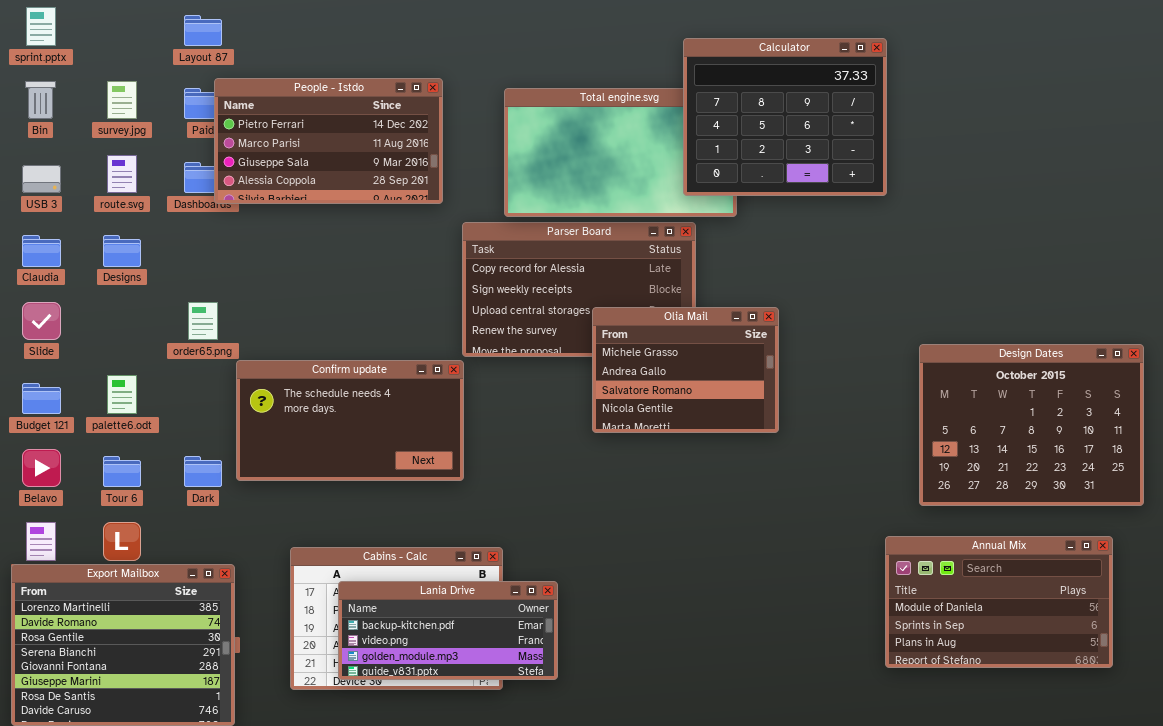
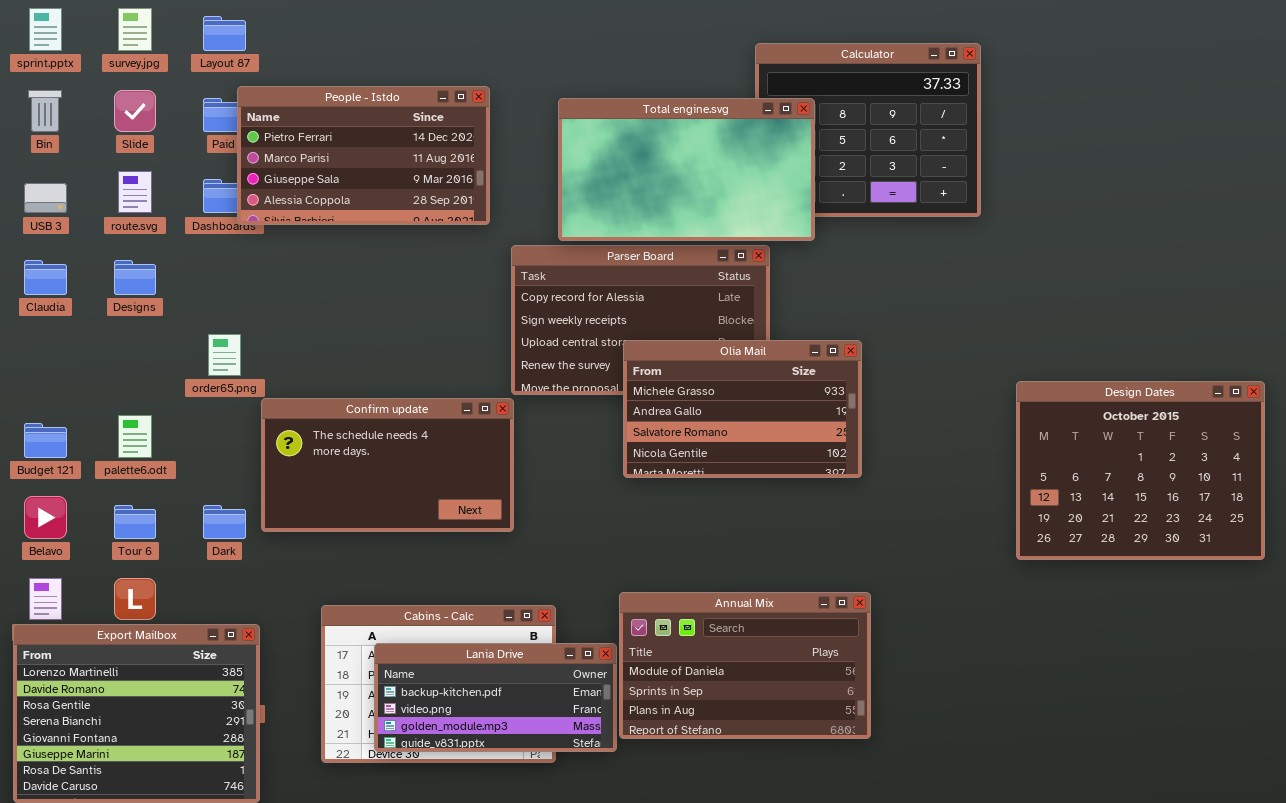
survey.jpg: [107,81,137,119] -> [118,8,152,51], moved
Total engine.svg: [504,88,737,217] -> [558,98,815,241], raised
Slide: [22,302,61,340] -> [114,90,156,132], moved
Olia Mail: [592,307,779,433] -> [623,340,862,478], resized
Annual Mix: [885,536,1113,668] -> [619,592,871,739], moved

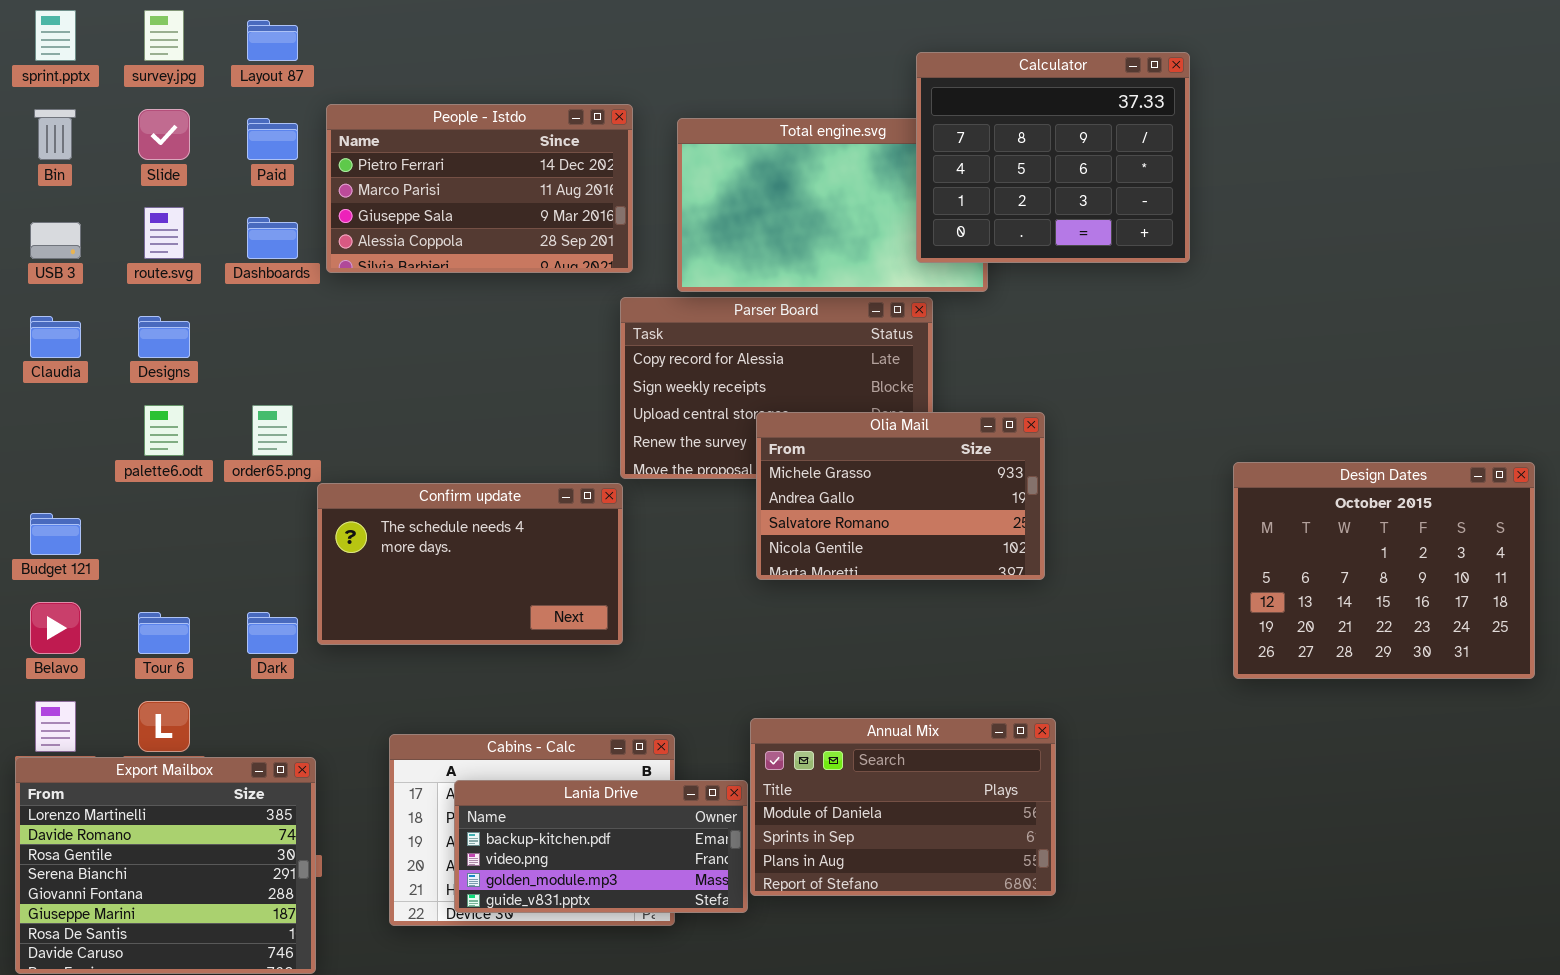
Calculator: [755,43,981,217] -> [916,52,1190,263], raised
People - Istdo: [237,86,490,225] -> [326,104,633,273], moved
palette6.odt: [118,415,152,458] -> [144,405,184,456], moved

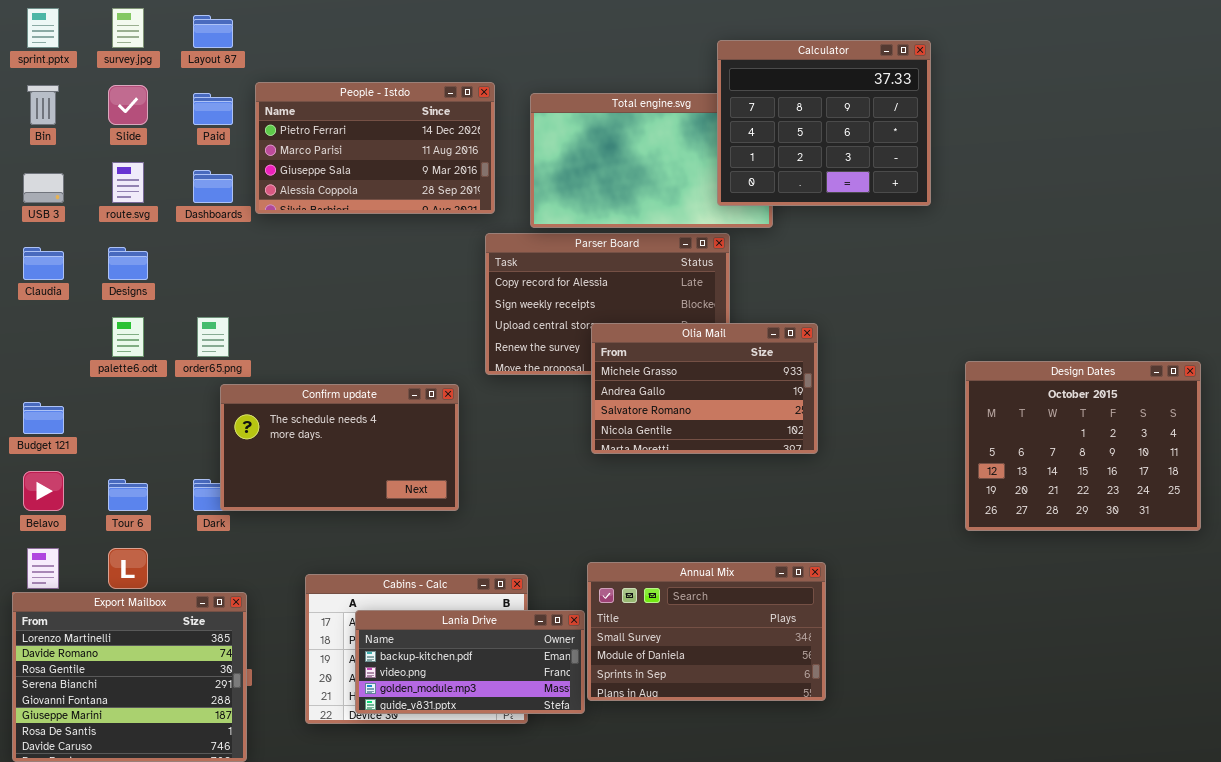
Confirm update: [317,483,623,645] -> [220,384,459,511], moved
Annual Mix: [750,718,1056,896] -> [587,562,826,701], scrolled up 1 row

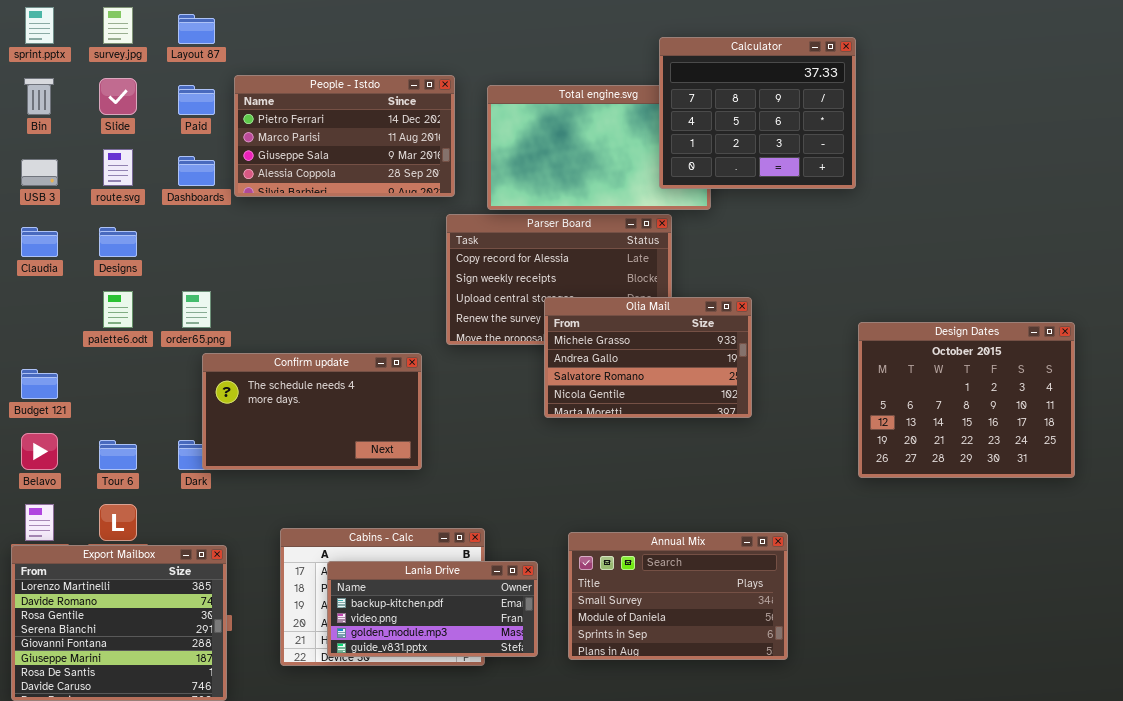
Design Dates: [965,361,1201,531] -> [858,322,1075,478], moved
Annual Mix: [587,562,826,701] -> [568,532,788,660], moved

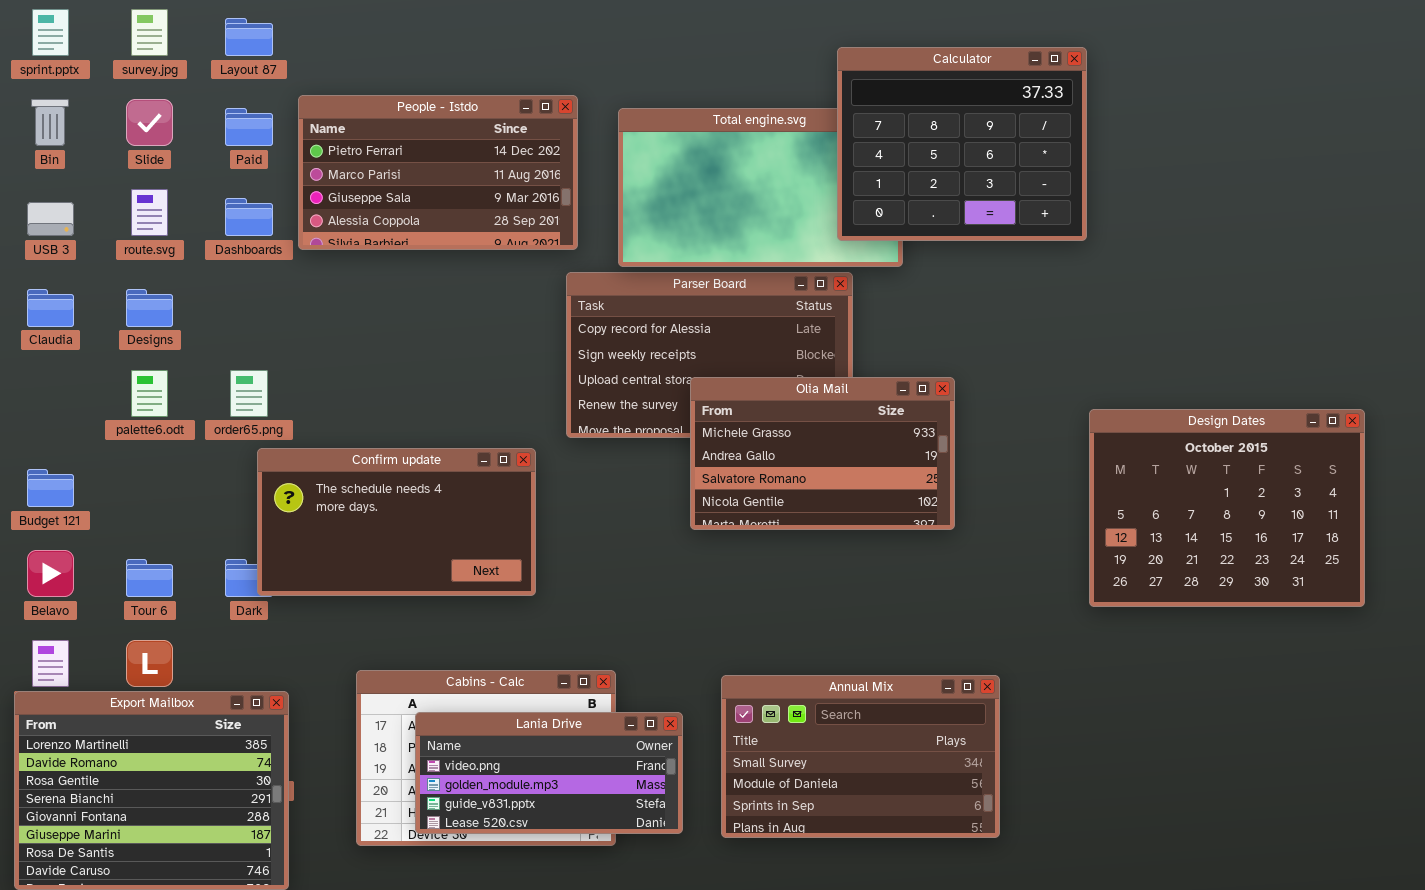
Lania Drive: [327,561,538,657] -> [415,712,683,834], scrolled down 1 row

